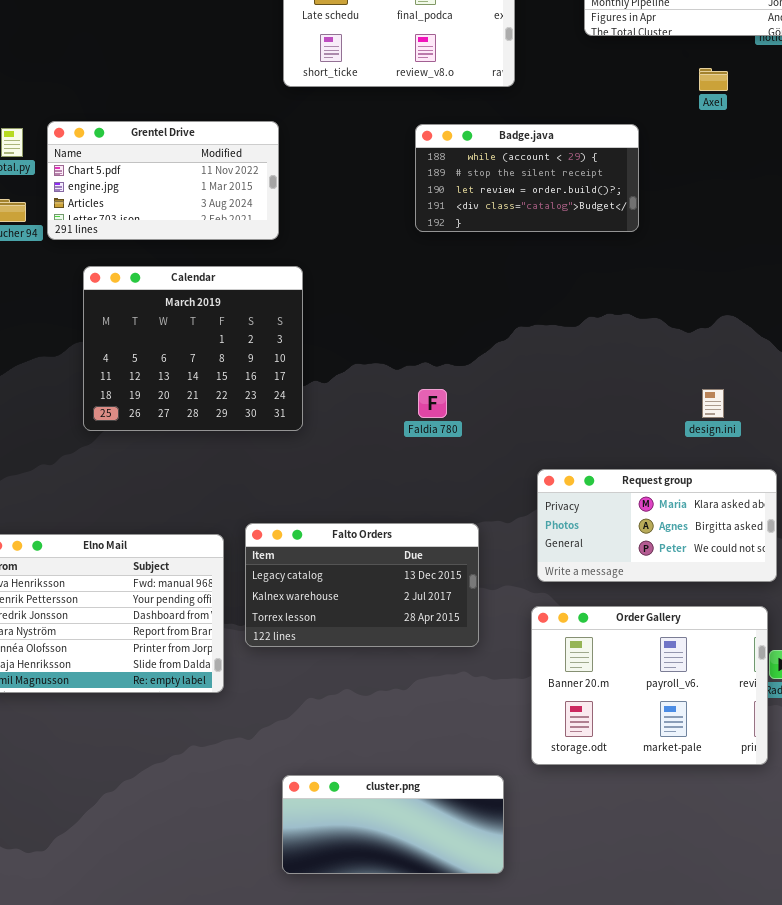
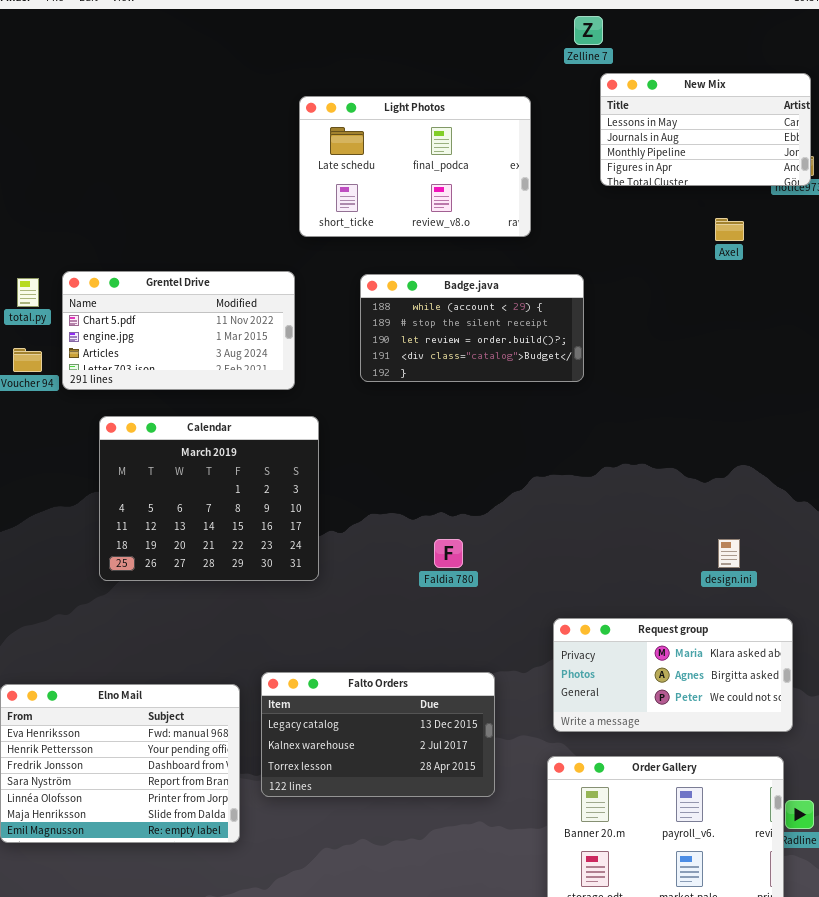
Badge.java: [415,124,639,232] -> [360,274,584,382], moved

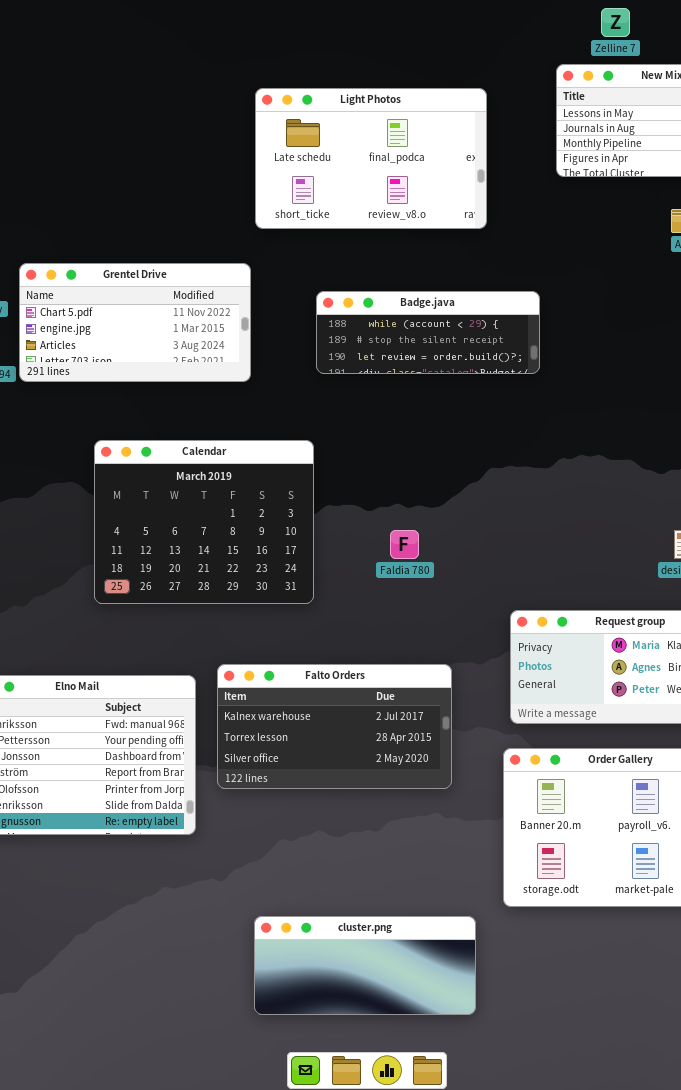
Zelline 7: [574,16,603,45] -> [601,8,630,37], moved
Badge.java: [360,274,584,382] -> [316,291,540,374], resized
Calendar: [99,416,319,581] -> [94,440,314,604], moved
Falto Orders: [261,672,495,797] -> [217,664,452,789], scrolled down 1 row

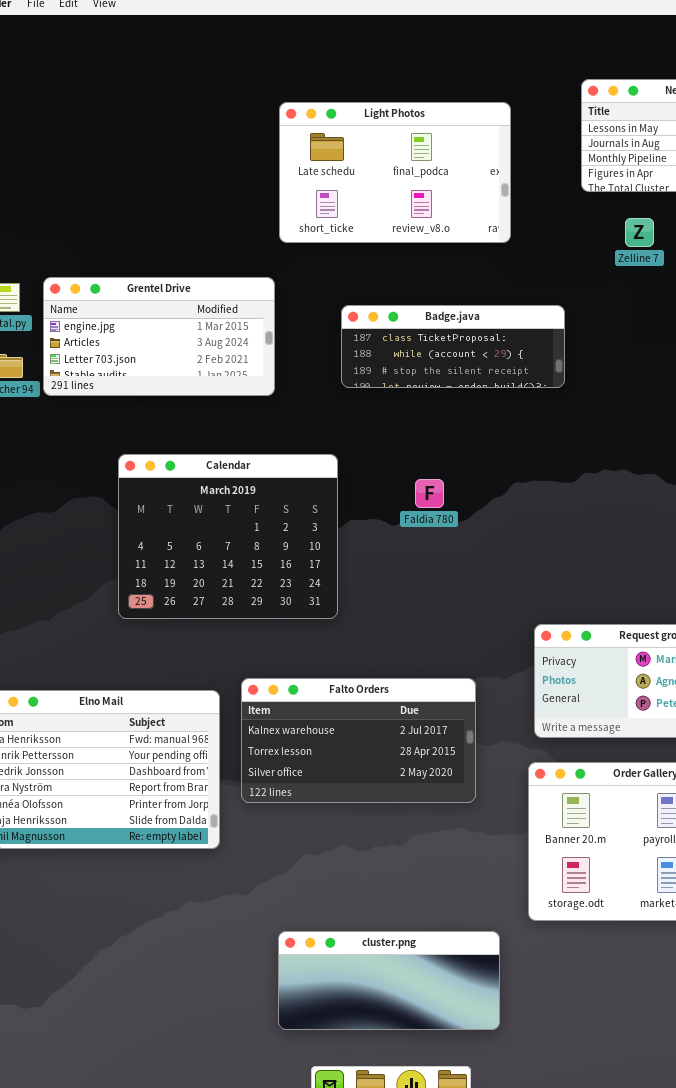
Zelline 7: [601,8,630,37] -> [625,218,654,247], moved
Grentel Drive: [19,263,251,382] -> [43,277,275,396], scrolled down 1 row
Badge.java: [316,291,540,374] -> [341,305,565,388], scrolled up 1 row
Faldia 780: [390,530,419,559] -> [415,479,444,508], moved

